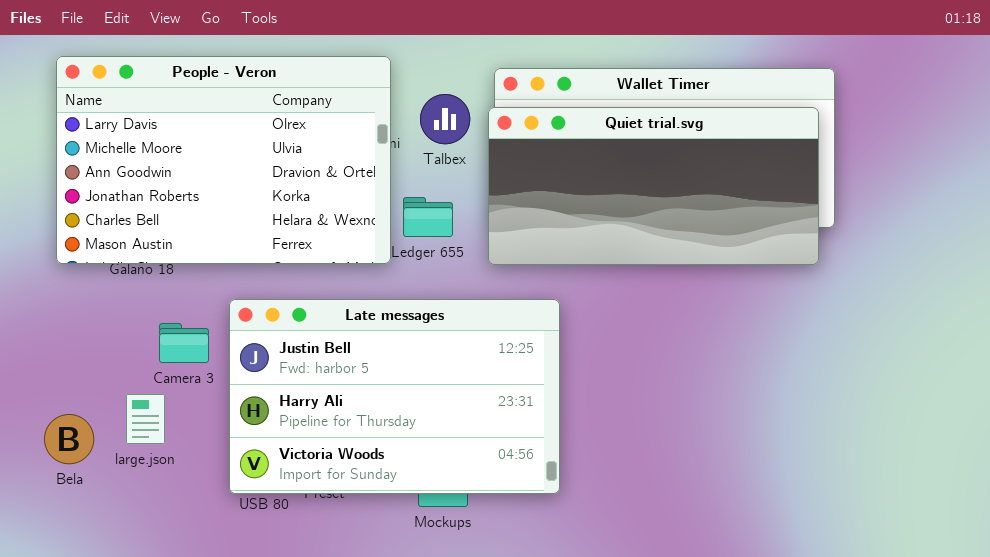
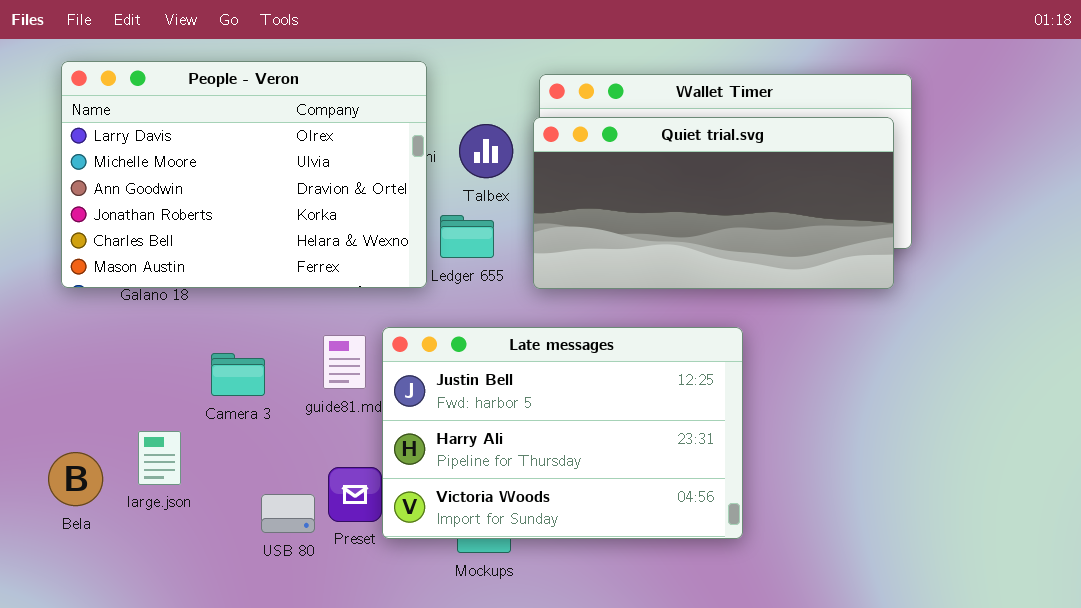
Talbex: [420,94,470,144] -> [459,124,513,178], moved
Late messages: [229,299,560,494] -> [382,327,743,539], moved
Camera 3: [159,323,209,363] -> [211,353,265,396], moved

